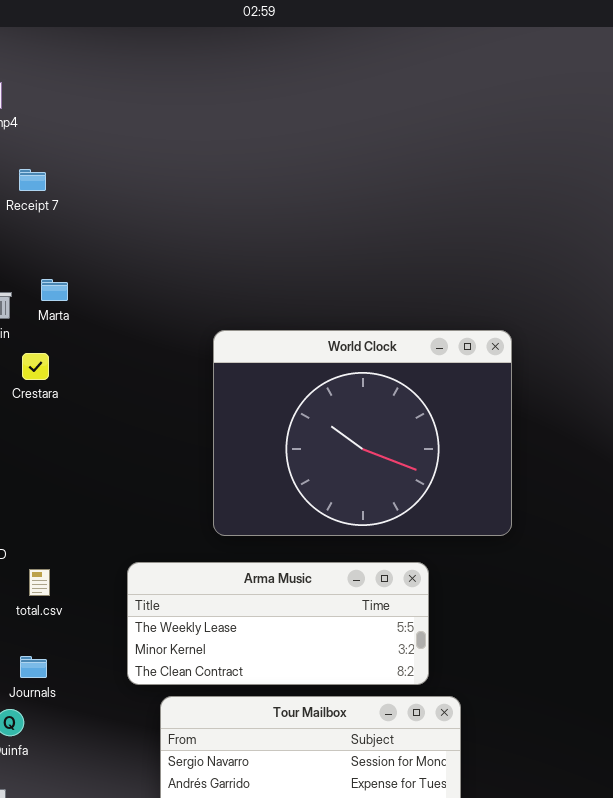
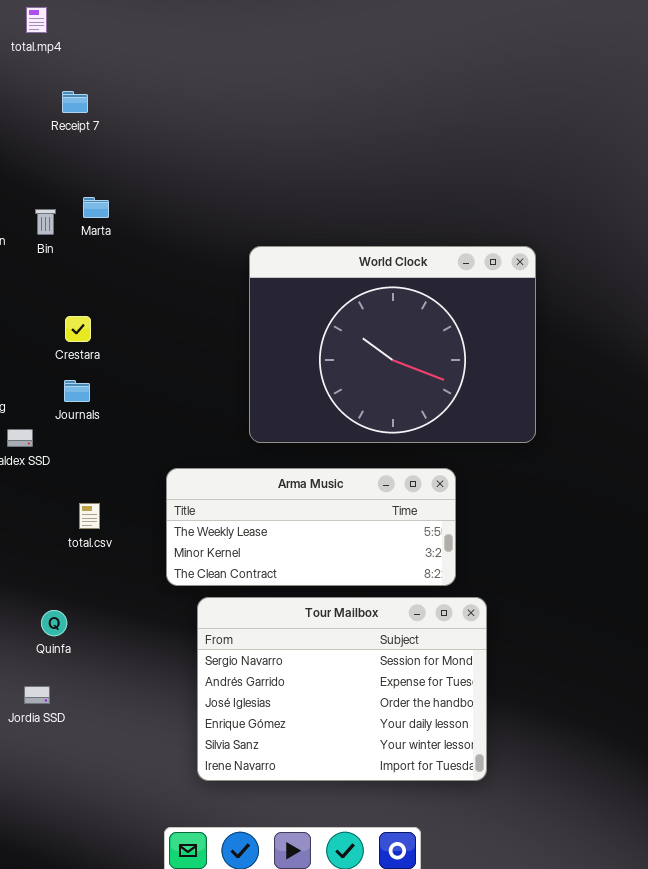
Crestara: [22,353,49,380] -> [65,316,91,342], moved
total.csv: [29,569,50,596] -> [79,503,100,529], moved
Journals: [20,656,47,678] -> [64,380,90,402], moved

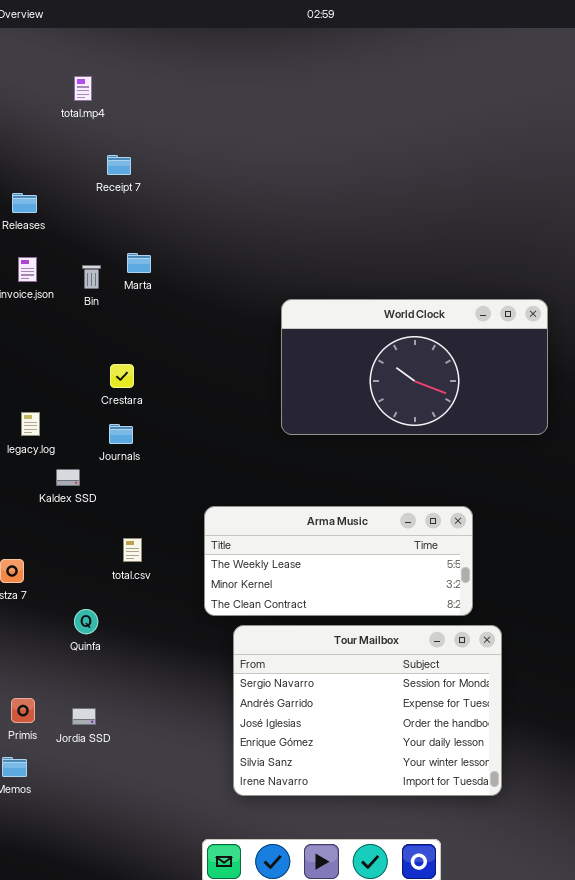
World Clock: [249,246,536,443] -> [281,299,548,435], resized
Quinfa: [41,610,67,636] -> [74,609,98,634], moved

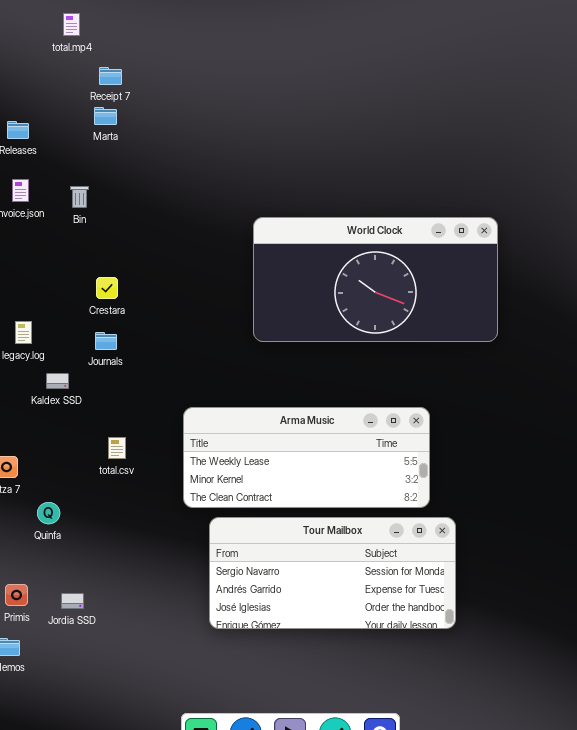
Receipt 7: [107,155,131,175] -> [99,67,122,85], moved
Marta: [127,253,151,273] -> [94,107,117,125], moved
Quinfa: [74,609,98,634] -> [37,502,60,524], moved
Tour Mailbox: [233,625,502,796] -> [209,517,456,629], resized

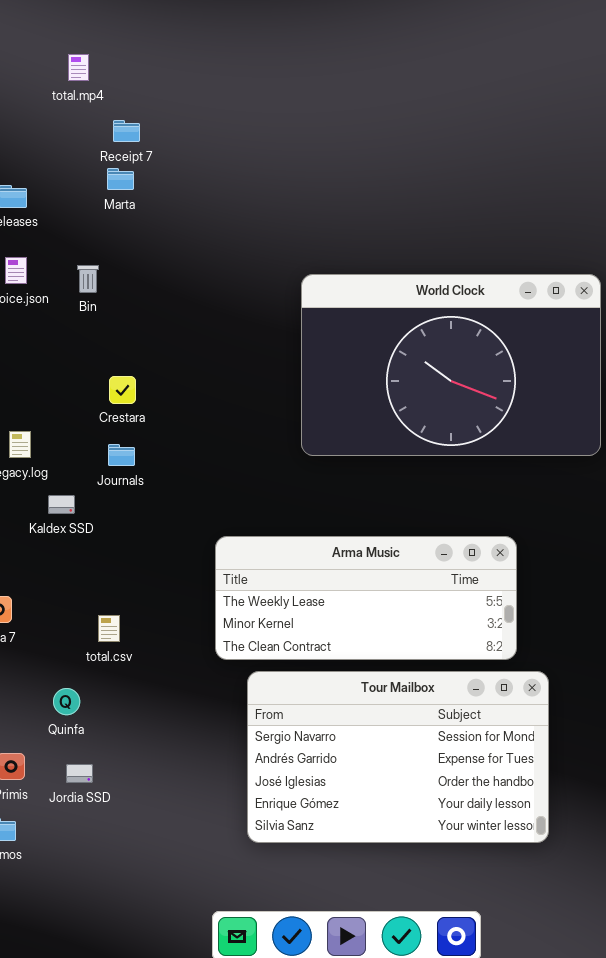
World Clock: [253,217,498,342] -> [301,274,601,456], resized
total.csv: [108,437,126,459] -> [98,615,120,642], moved
Quinfa: [37,502,60,524] -> [53,688,80,715], moved
Tour Mailbox: [209,517,456,629] -> [247,671,549,843], resized

